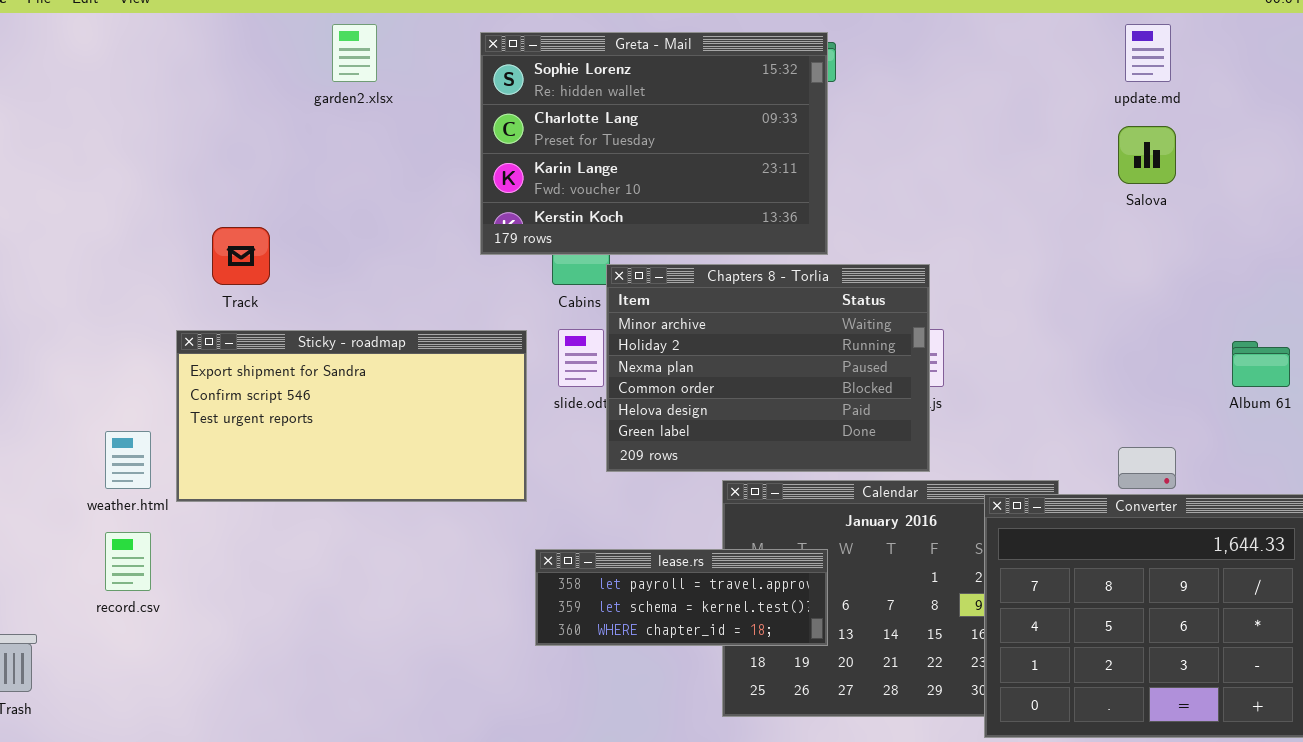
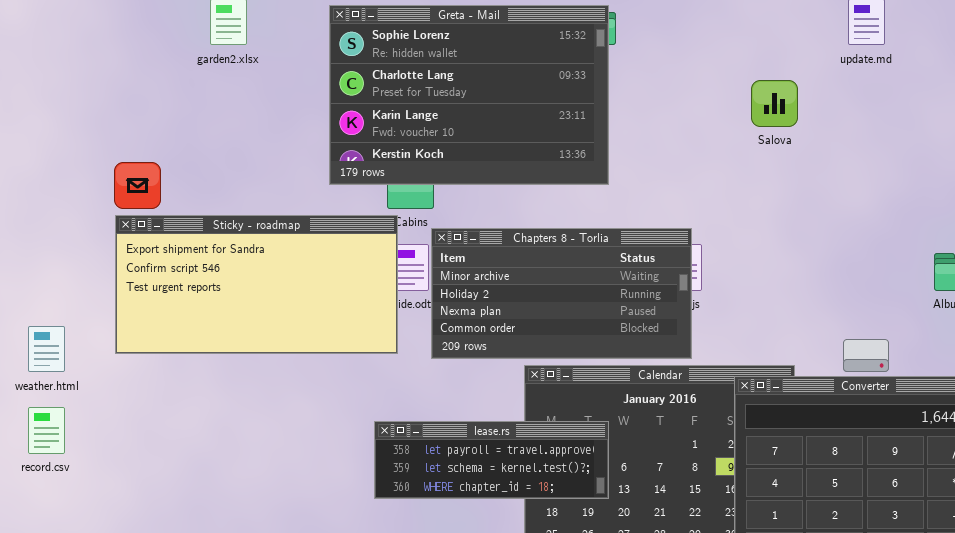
Salova: [1118,126,1176,184] -> [751,80,798,127], moved
Chapters 8 - Torlia: [606,264,930,472] -> [431,228,692,359], resized
Sticky - roadmap: [176,330,527,502] -> [115,215,398,354], moved

